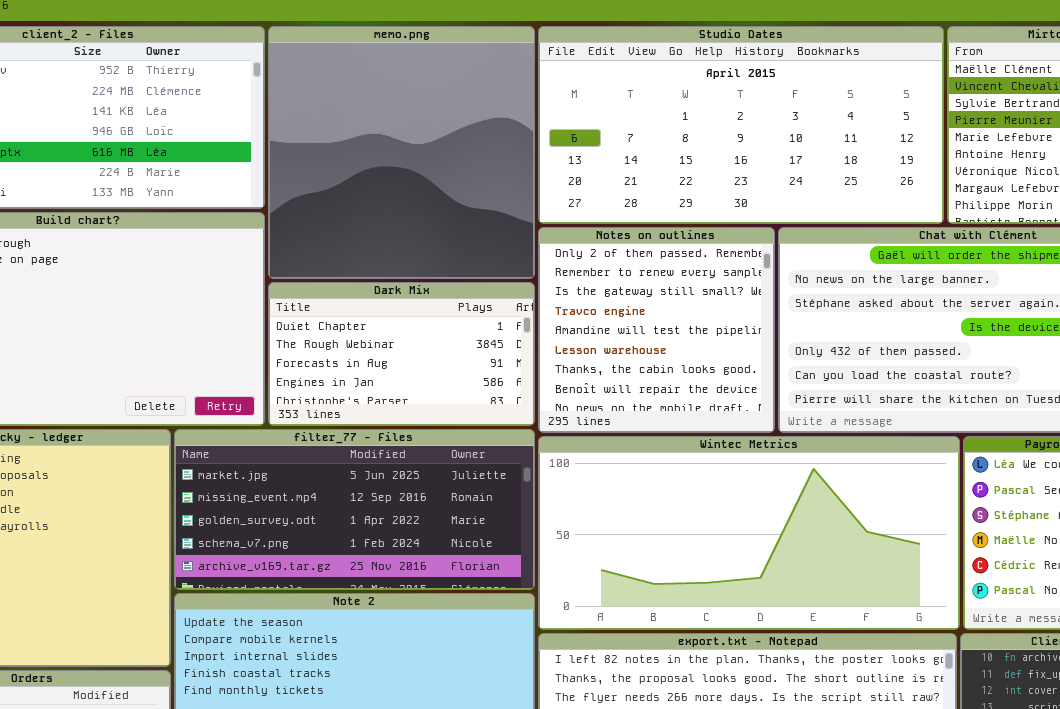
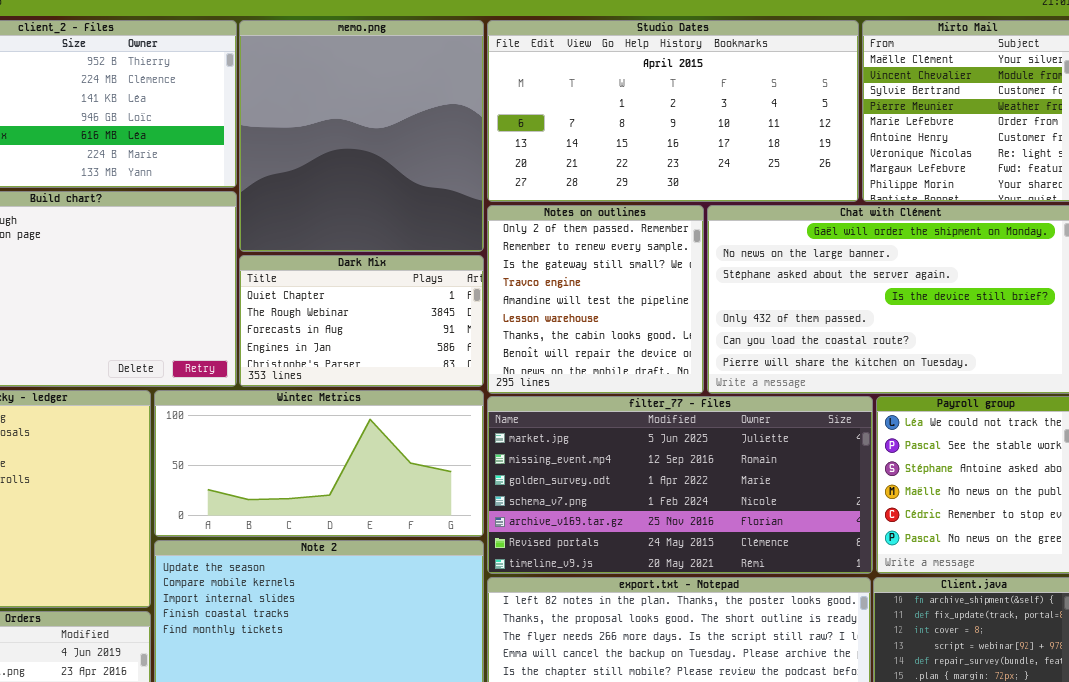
filter_77 - Files: [174,429,535,590] -> [487,396,873,574], moved, resized
Wintec Metrics: [538,436,960,630] -> [154,390,484,537], moved, resized

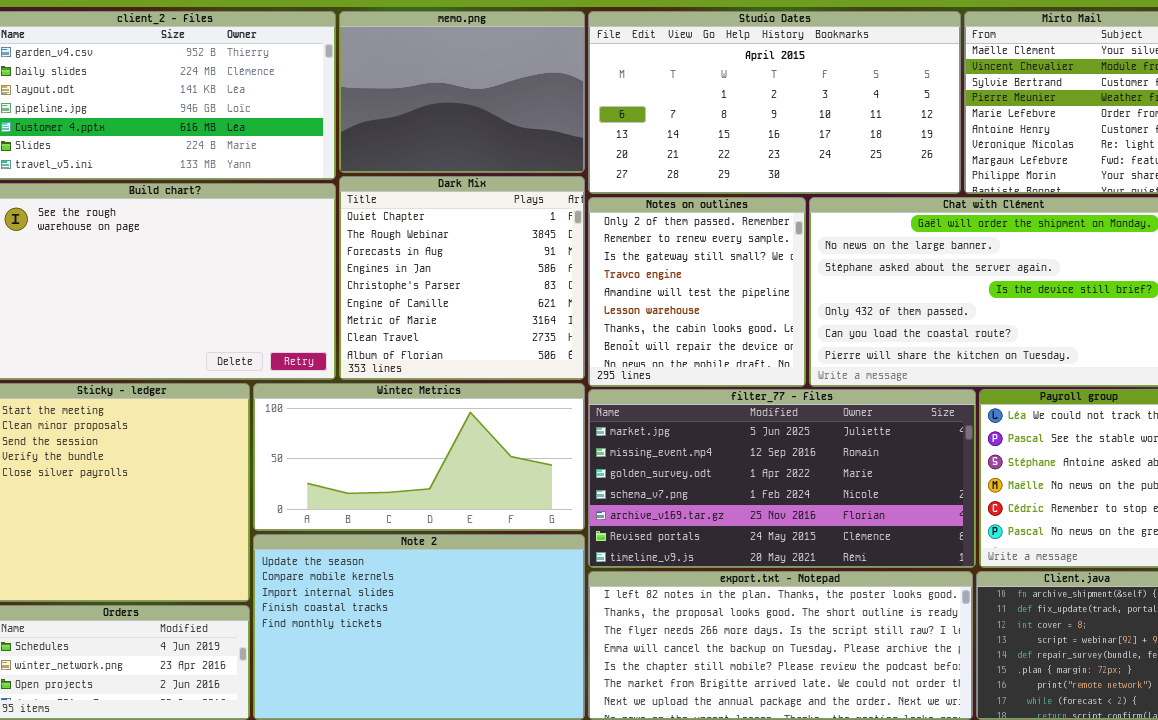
memo.png: [239,20,484,252] -> [339,11,585,173], resized
Dark Mix: [239,255,484,387] -> [339,176,585,380], resized

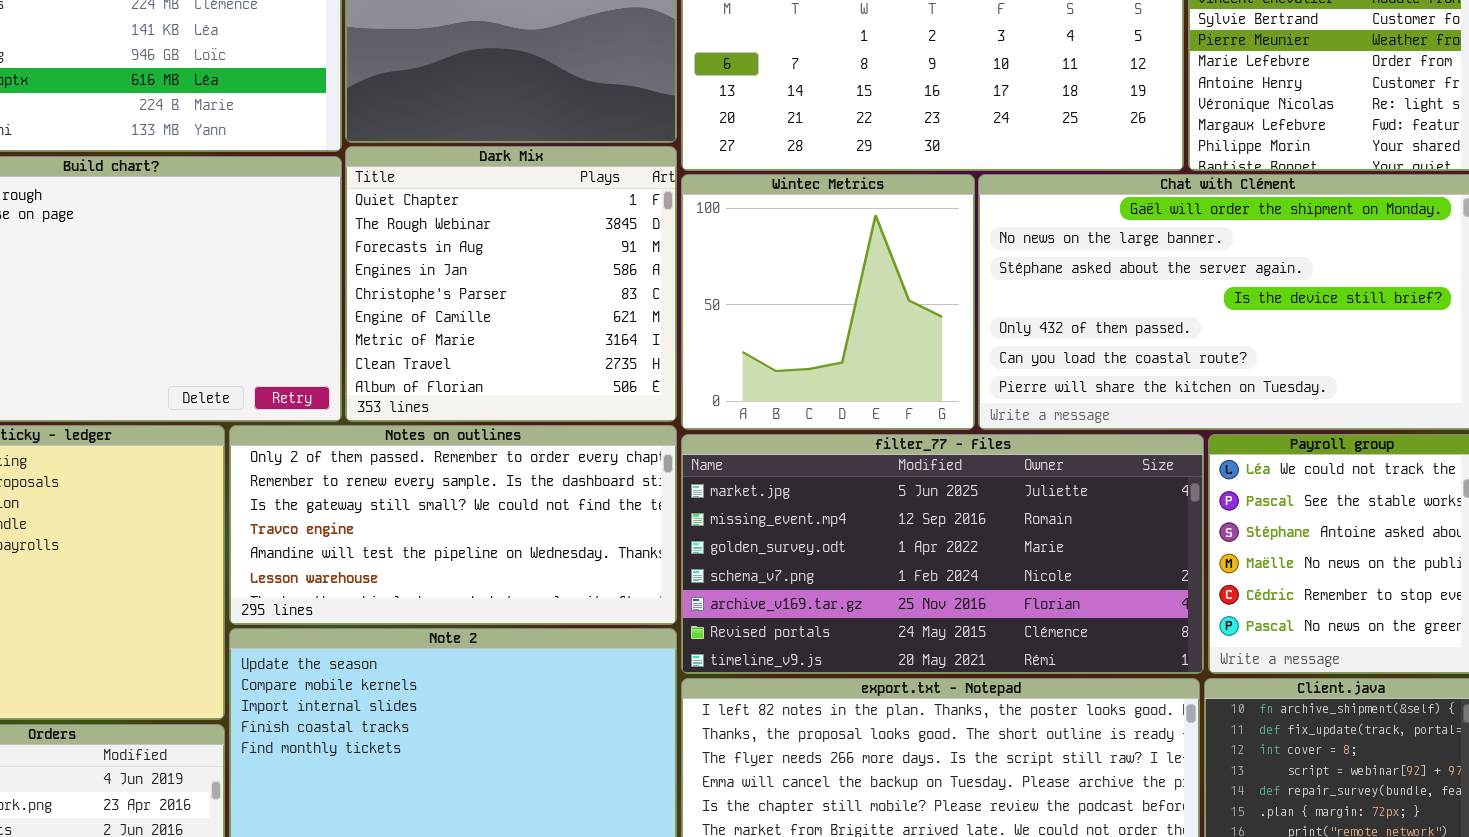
Notes on outlines: [588,197,806,387] -> [229,425,677,625], moved, resized
Wintec Metrics: [253,383,585,531] -> [681,174,975,430], moved, resized

